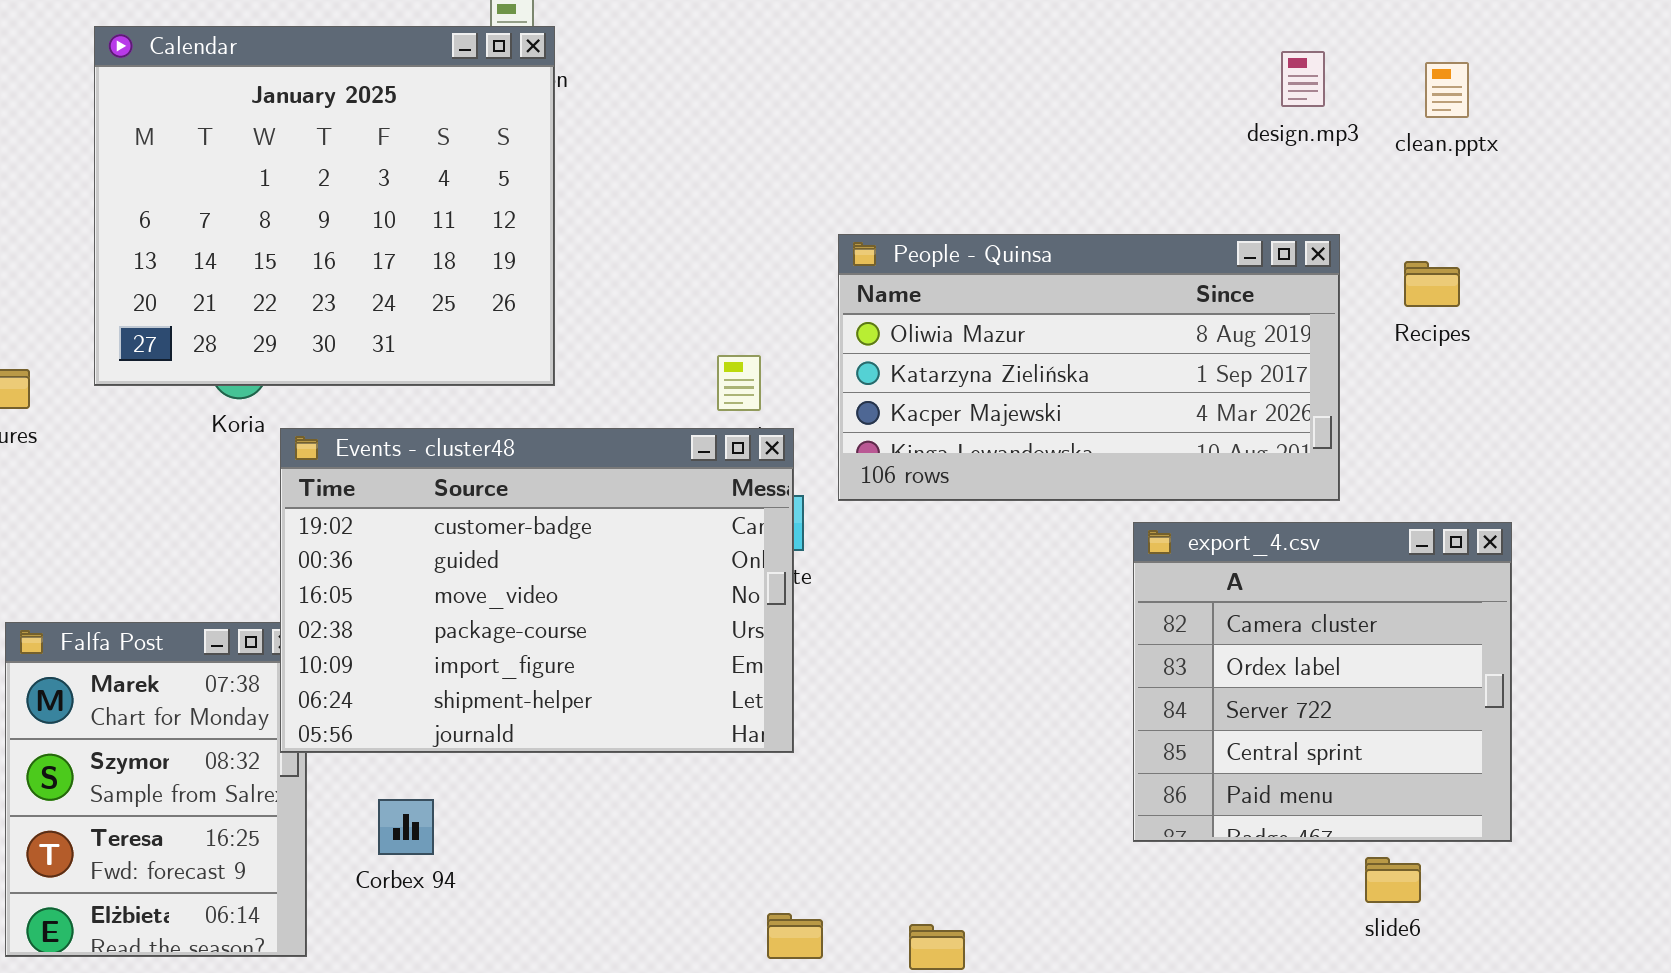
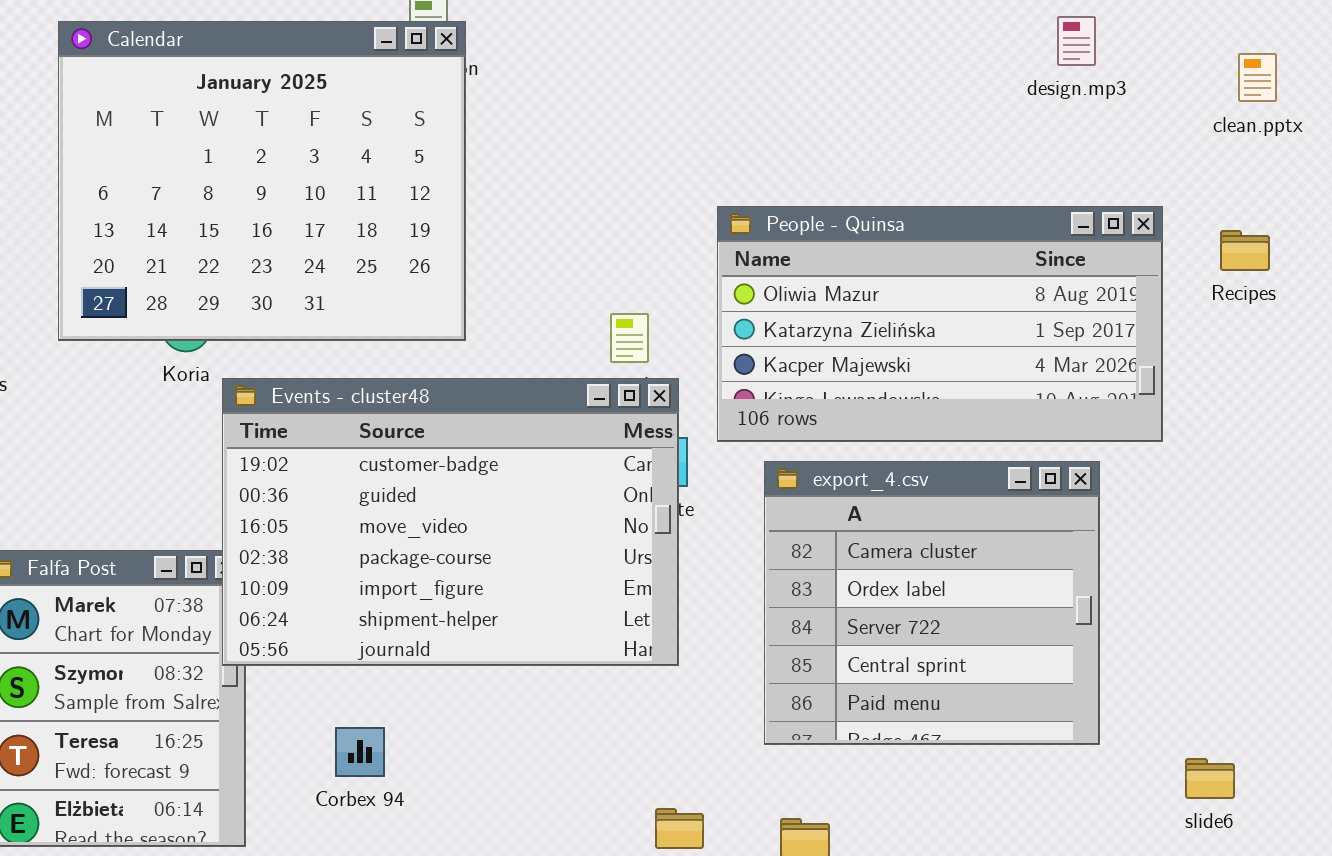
design.mp3: [1281,51,1325,107] -> [1057,16,1096,66], moved
export_4.csv: [1133,522,1512,842] -> [764,461,1100,745], moved
Corbex 94: [378,799,434,855] -> [335,727,385,777], moved

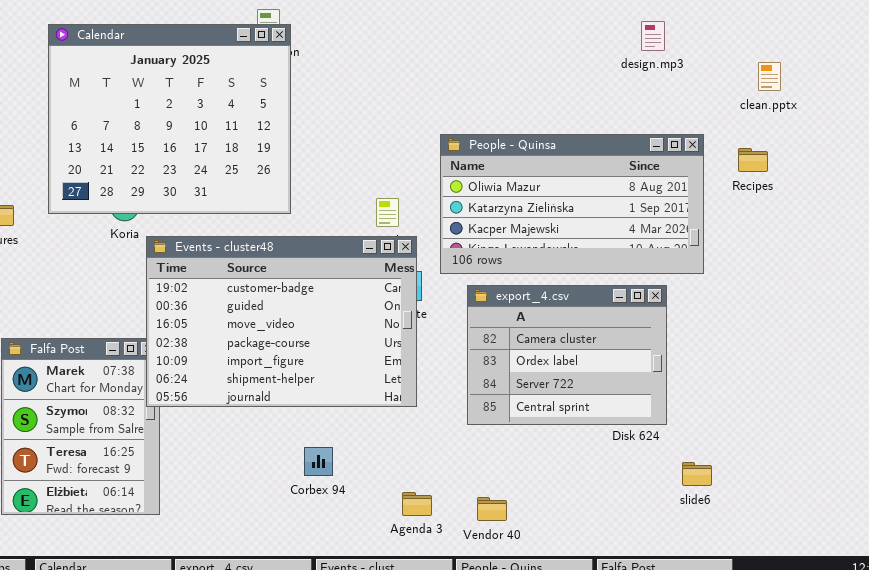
clean.pptx: [1238,53,1277,102] -> [758,62,781,91], moved
export_4.csv: [764,461,1100,745] -> [467,285,667,425], resized
Corbex 94: [335,727,385,777] -> [304,447,333,476], moved
slide6: [1185,758,1235,799] -> [682,462,712,486], moved

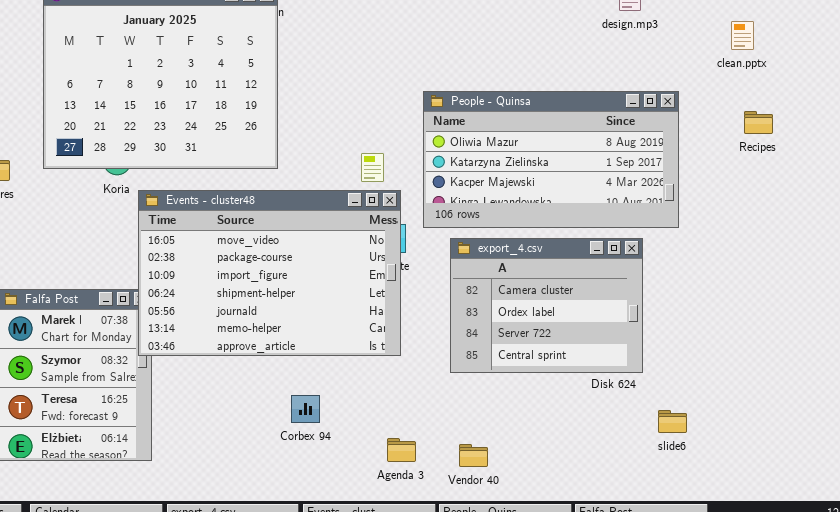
Recipes: [738,148,768,172] -> [744,111,773,134], moved
Events - cluster48: [146,236,417,407] -> [138,190,401,356], scrolled down 2 rows

